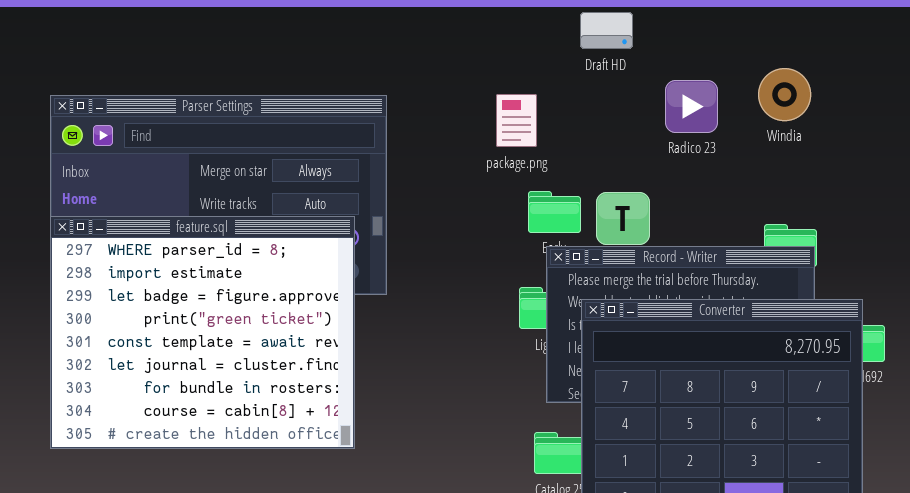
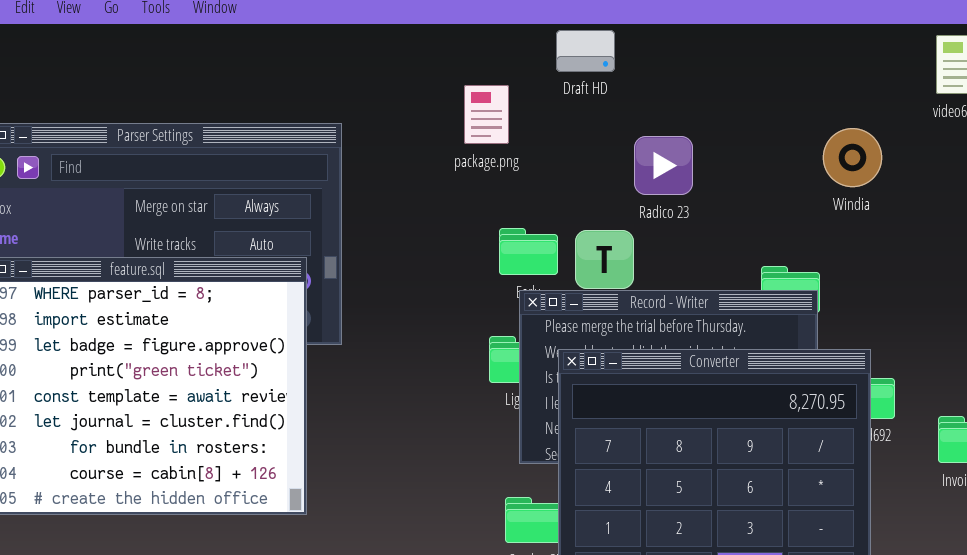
Windia: [758,68,811,121] -> [823,128,882,187], moved
Radico 23: [665,80,718,133] -> [634,136,693,195], moved
package.png: [496,94,537,147] -> [464,85,509,144], moved

